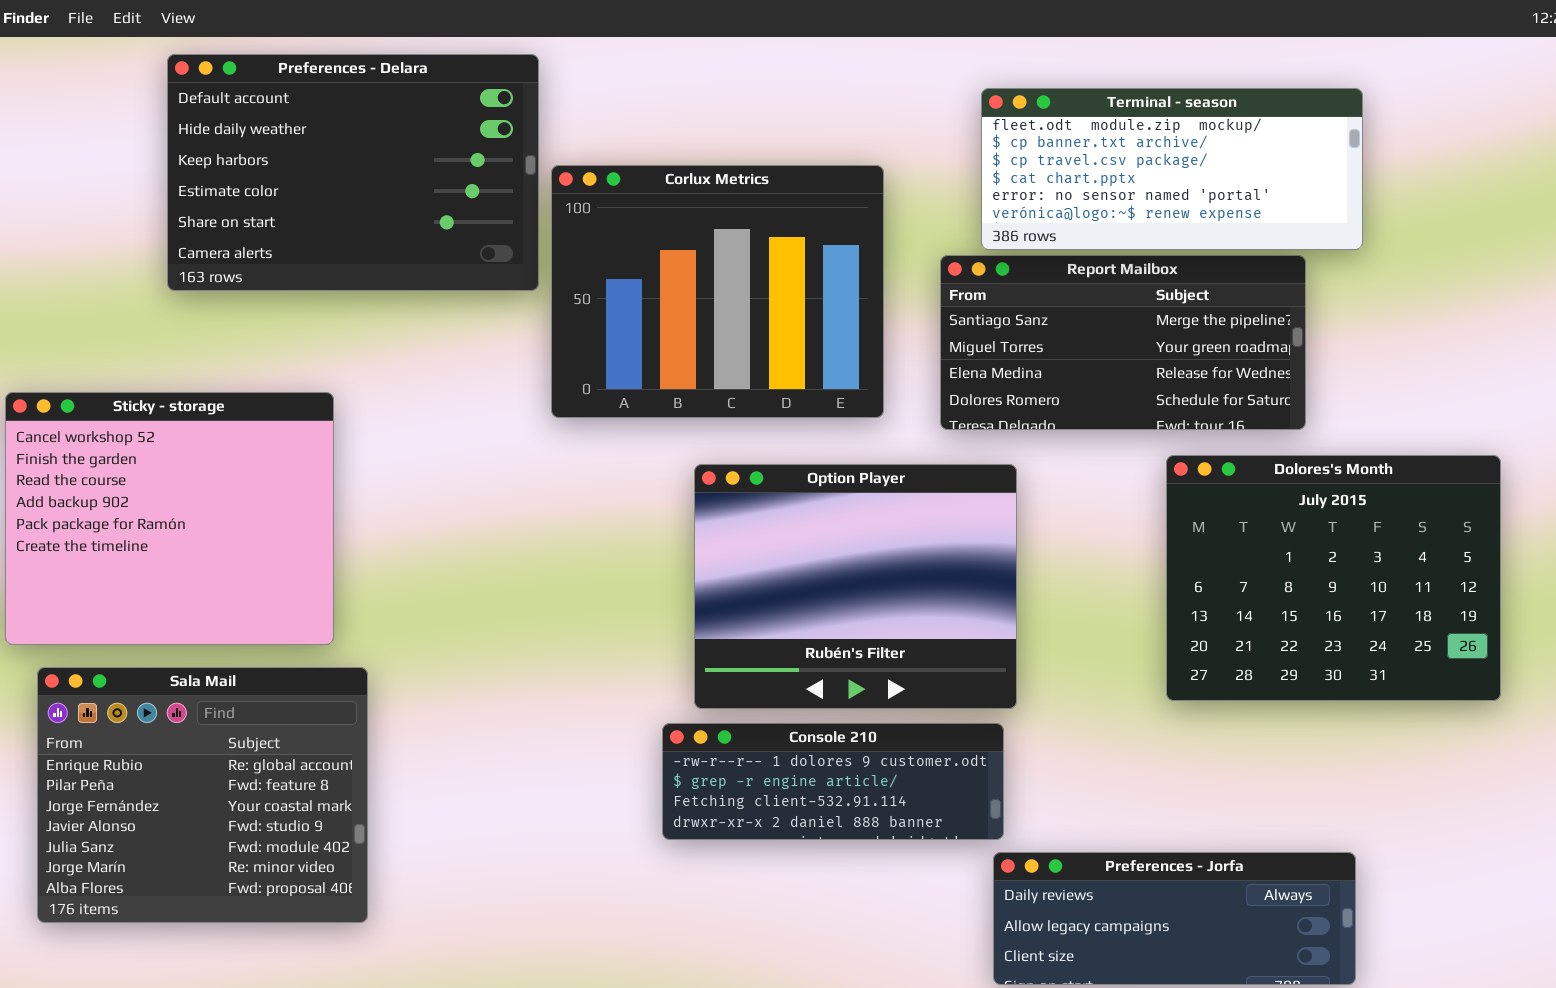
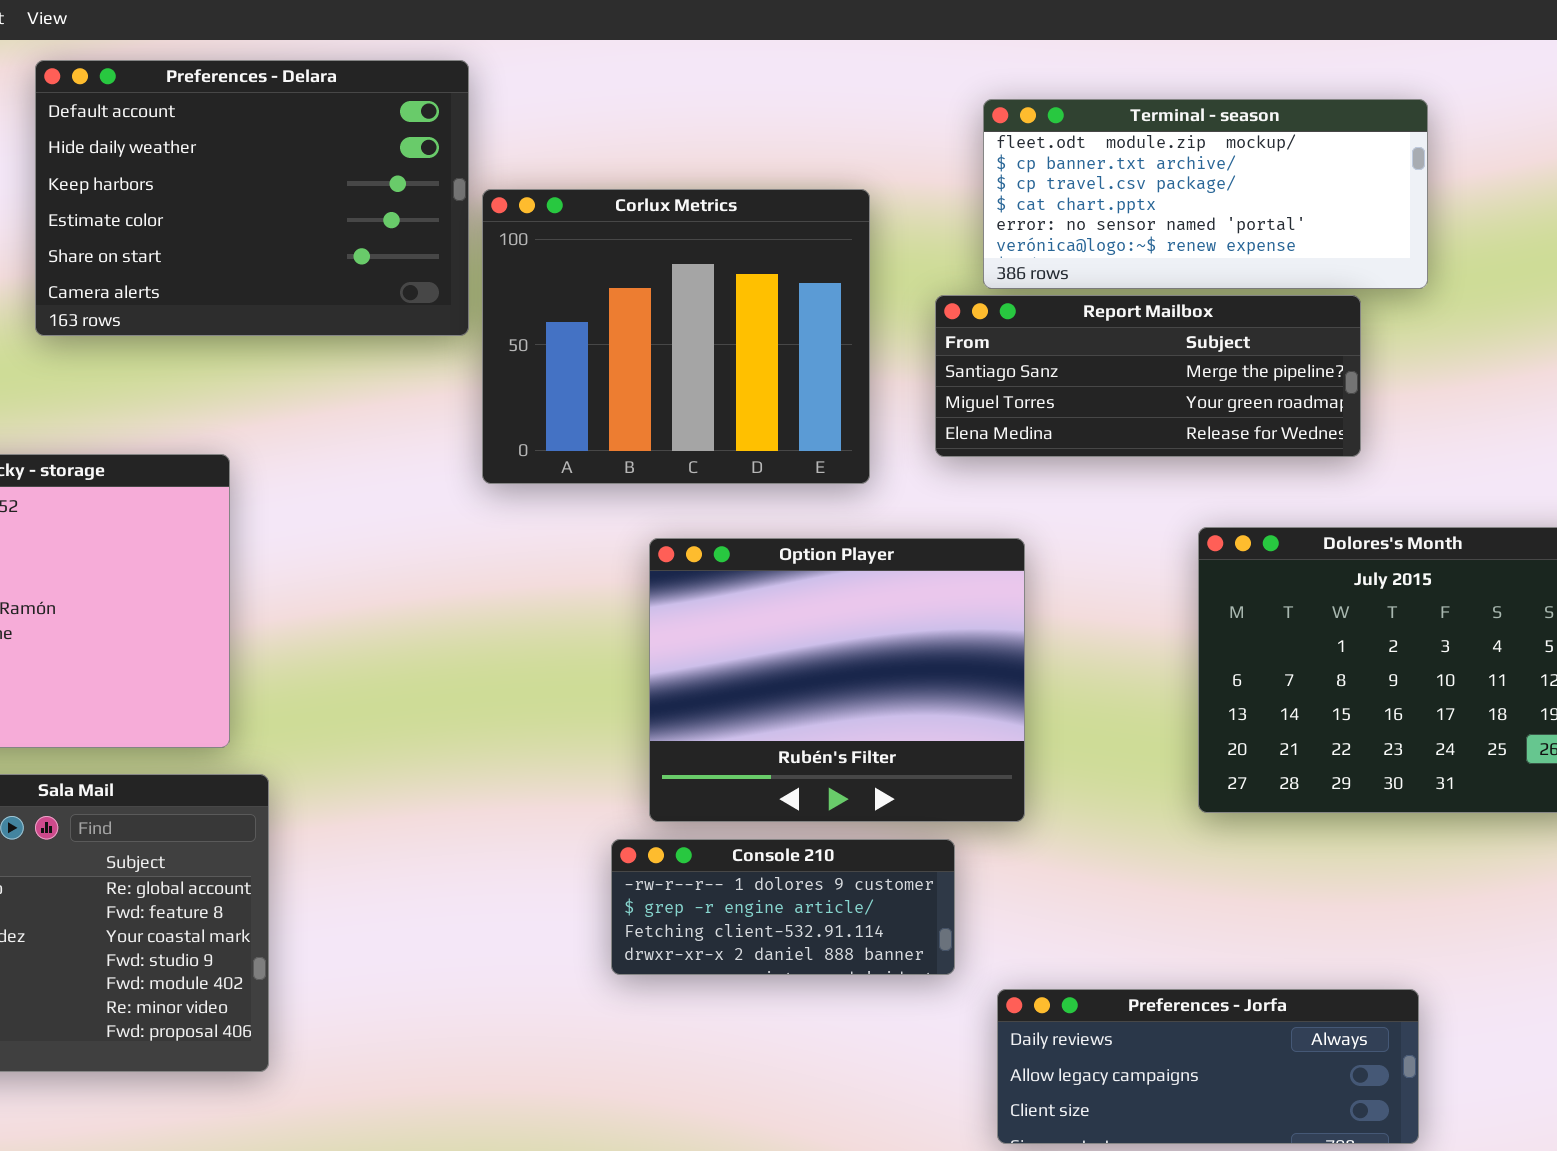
Report Mailbox: [940,255,1306,430] -> [935,295,1361,457], resized
Console 210: [662,723,1004,840] -> [611,839,955,975], resized

